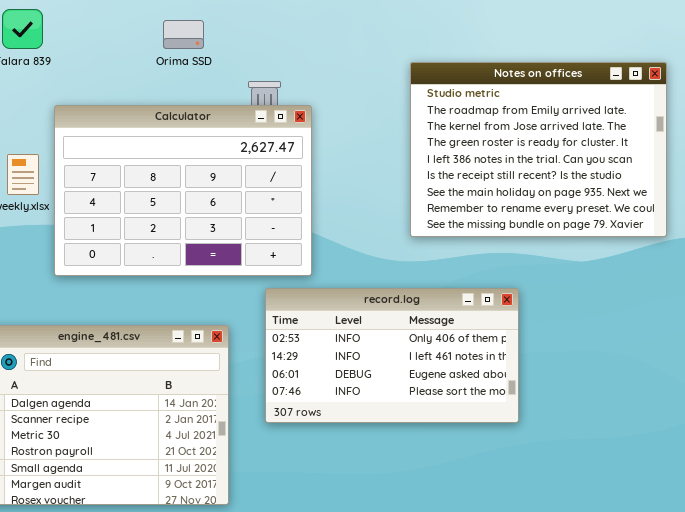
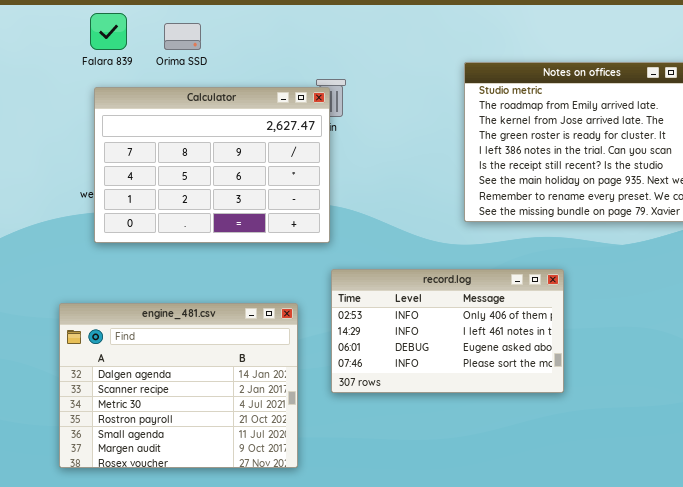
Orima SSD: [163,20,204,49] -> [164,23,201,50], moved
Calculator: [54,105,312,276] -> [94,87,330,243], moved

